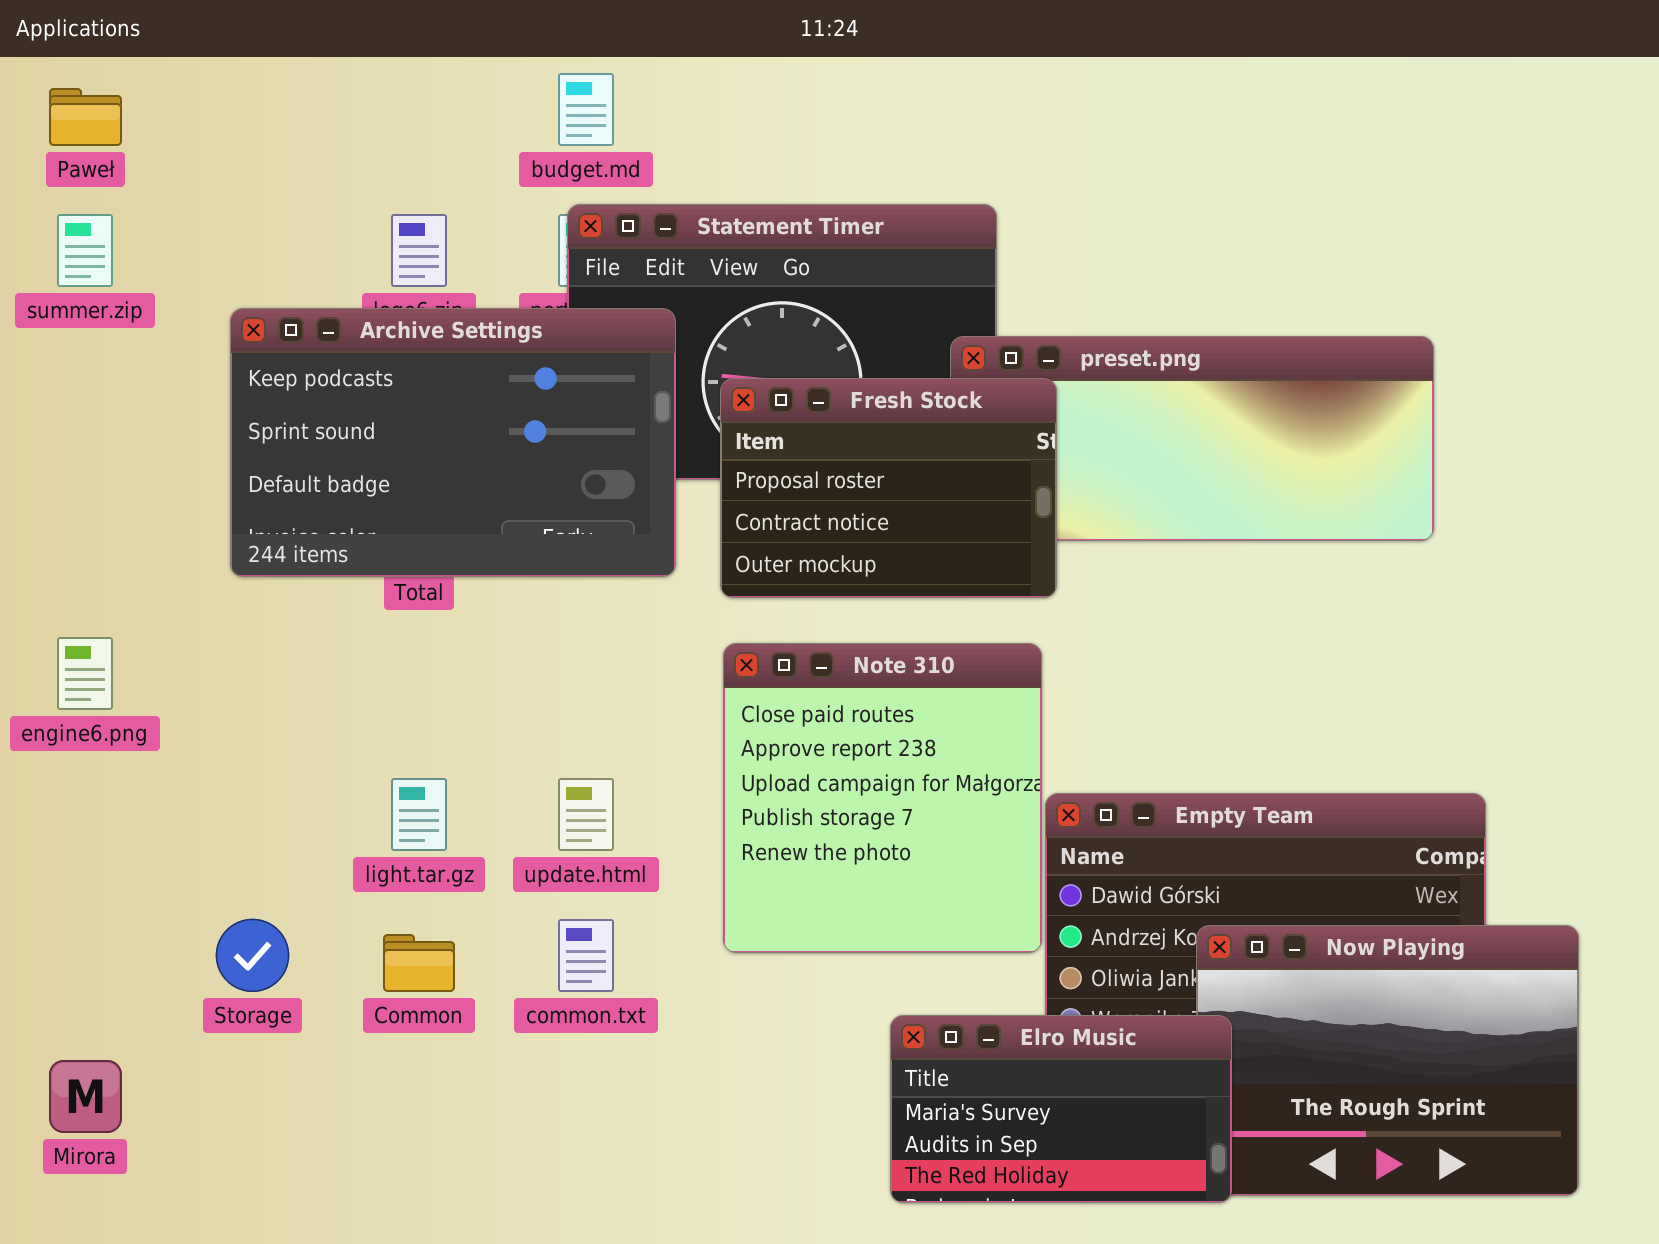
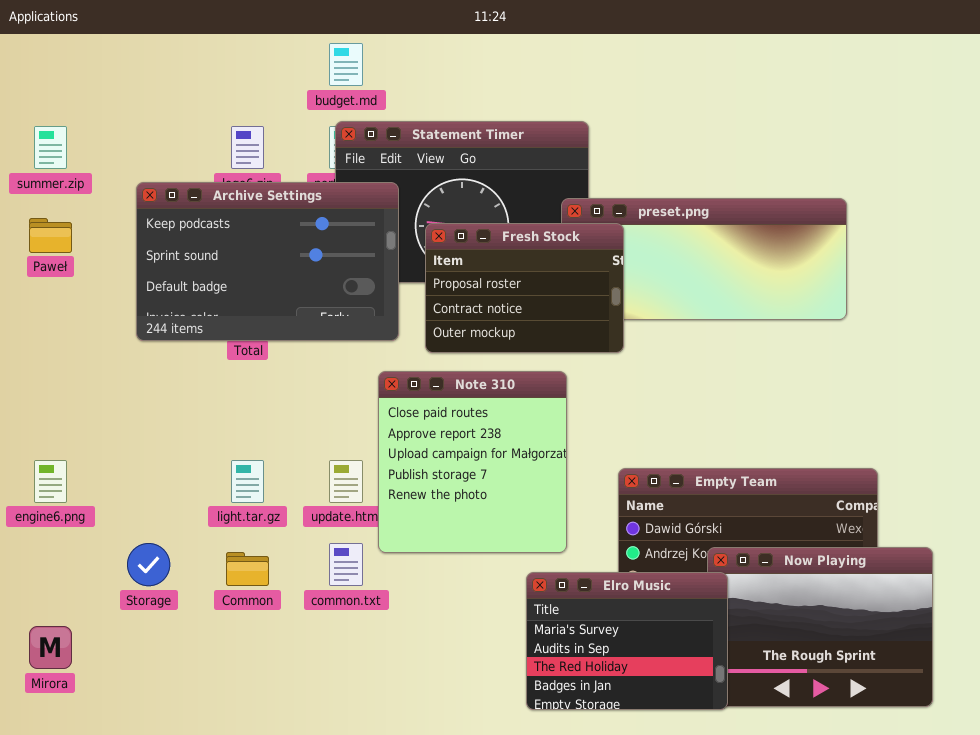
Paweł: [49,88,122,146] -> [29,218,72,253], moved
engine6.png: [57,637,113,710] -> [34,460,67,503], moved
Note 310: [723,643,1042,953] -> [378,371,567,553], moved
Elro Music: [890,1015,1232,1203] -> [526,572,728,710], resized

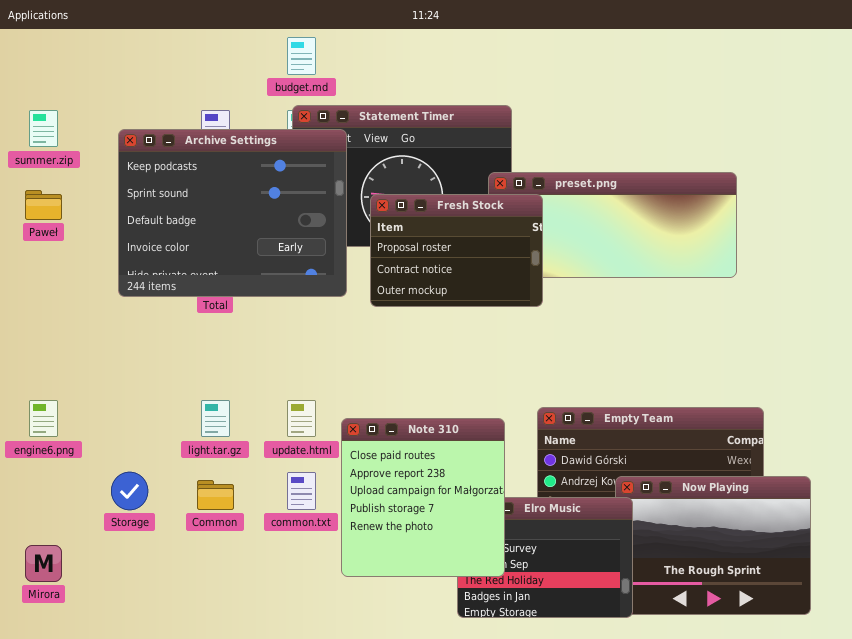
Archive Settings: [136,182,399,341] -> [118,129,347,297], resized
Note 310: [378,371,567,553] -> [341,418,505,577], moved

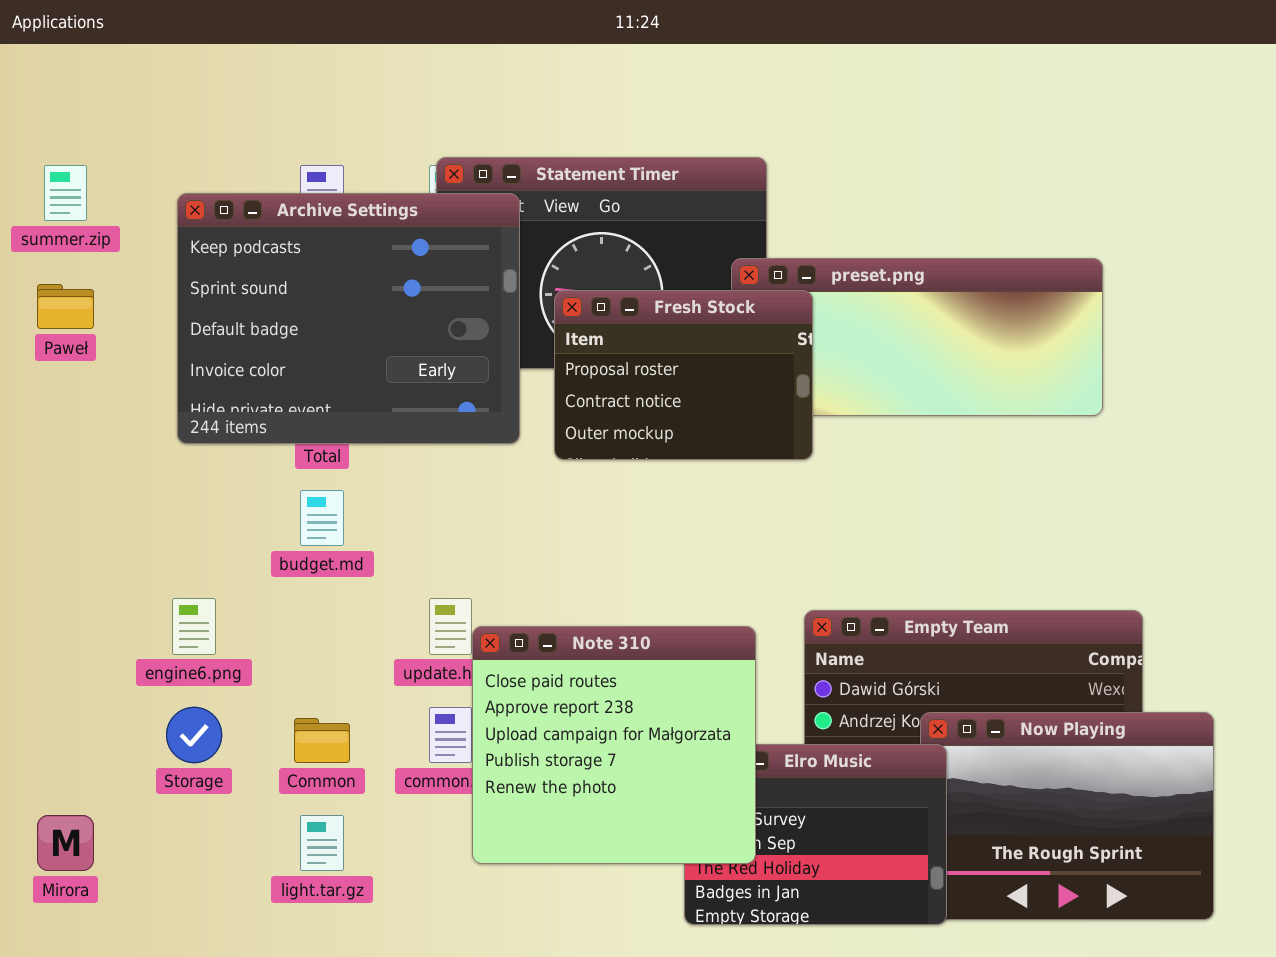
budget.md: [287,37,316,75] -> [300,490,344,546], moved
engine6.png: [29,400,58,437] -> [172,598,216,655], moved
light.tar.gz: [201,400,230,437] -> [300,815,344,871], moved
Note 310: [341,418,505,577] -> [472,626,756,864], resized

